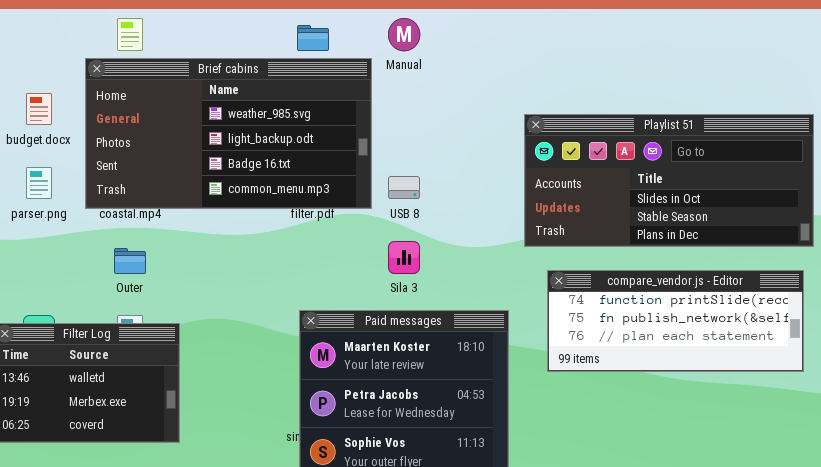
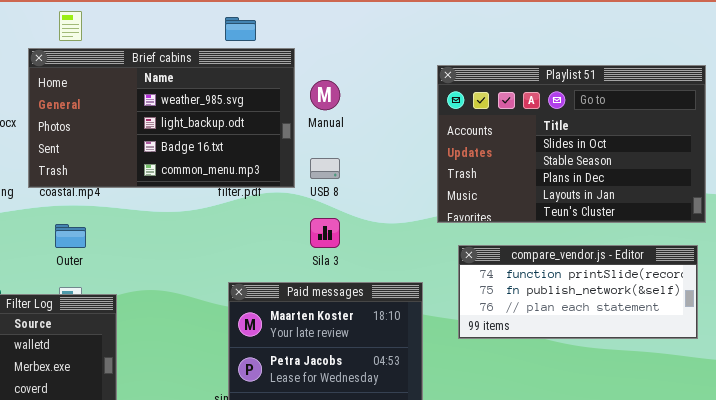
Manual: [388,18,420,51] -> [310,80,340,110], moved
Playlist 51: [524,114,814,247] -> [437,65,706,223], resized

